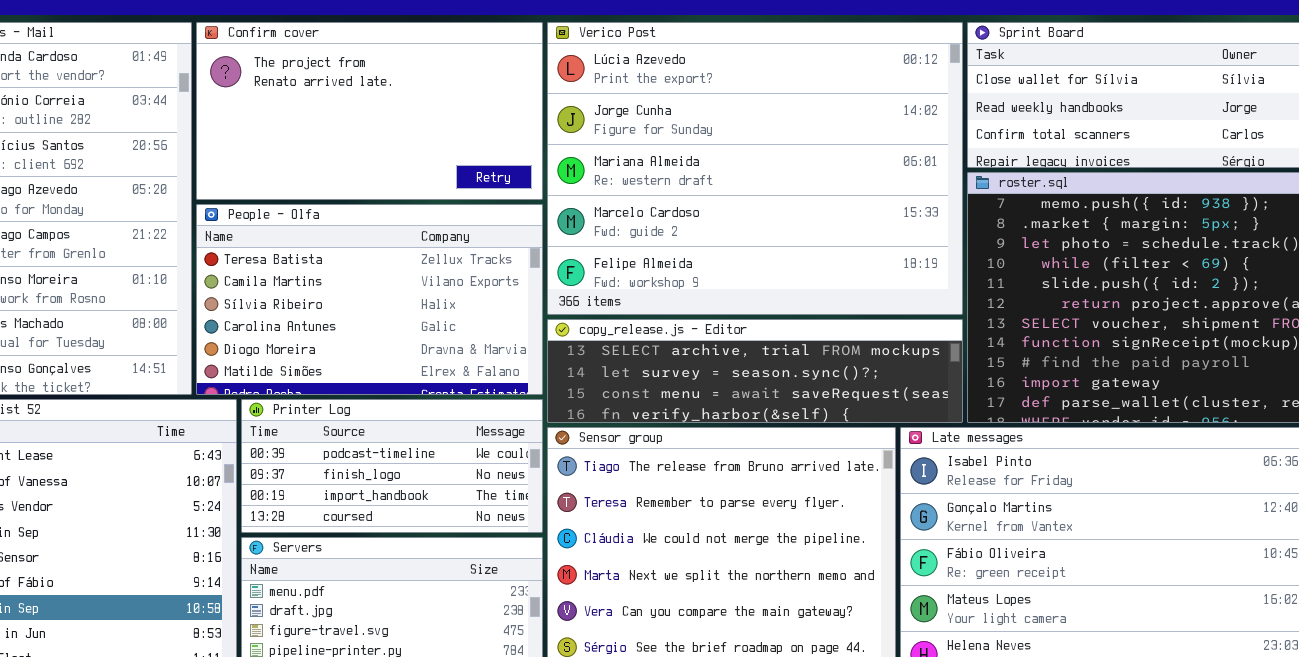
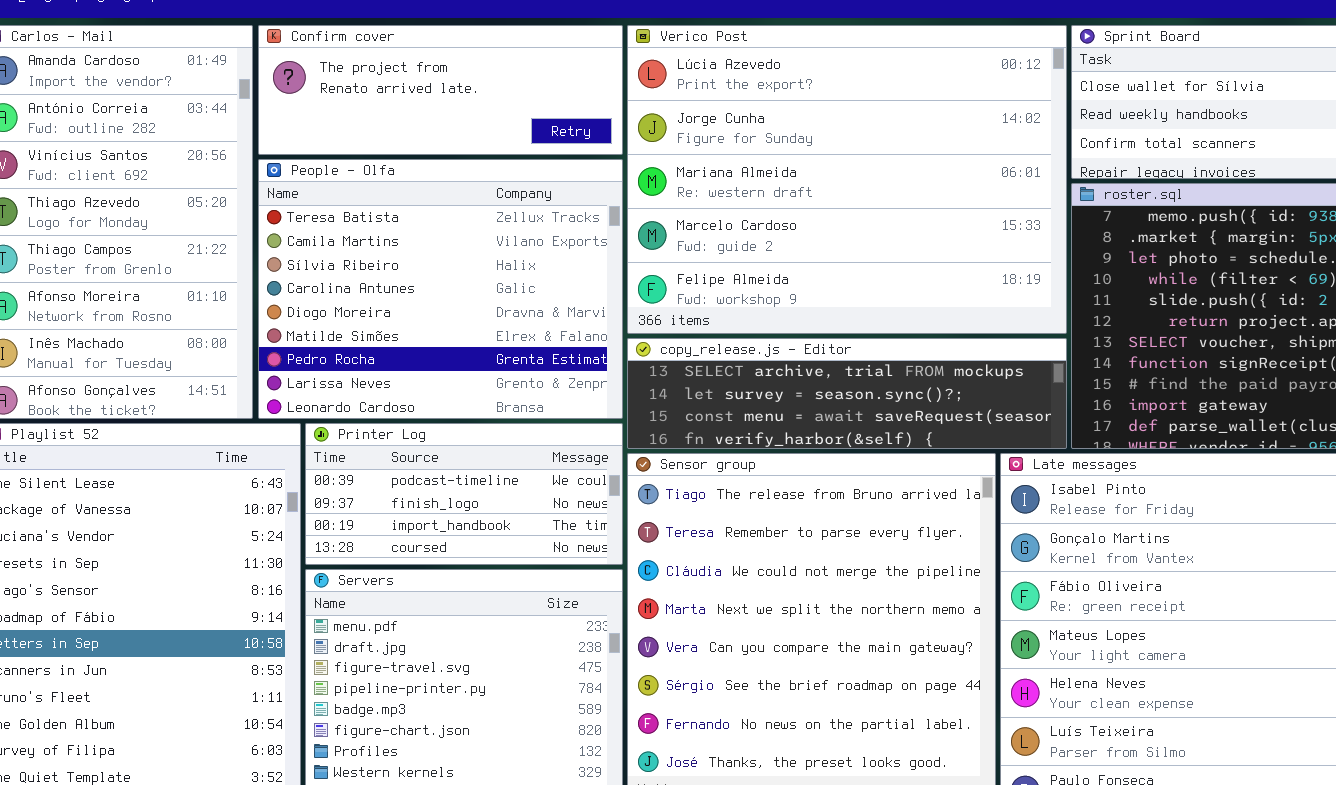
Confirm cover: [196,22,543,200] -> [258,25,623,155], resized
People - Olfa: [196,204,543,395] -> [258,159,623,419], resized

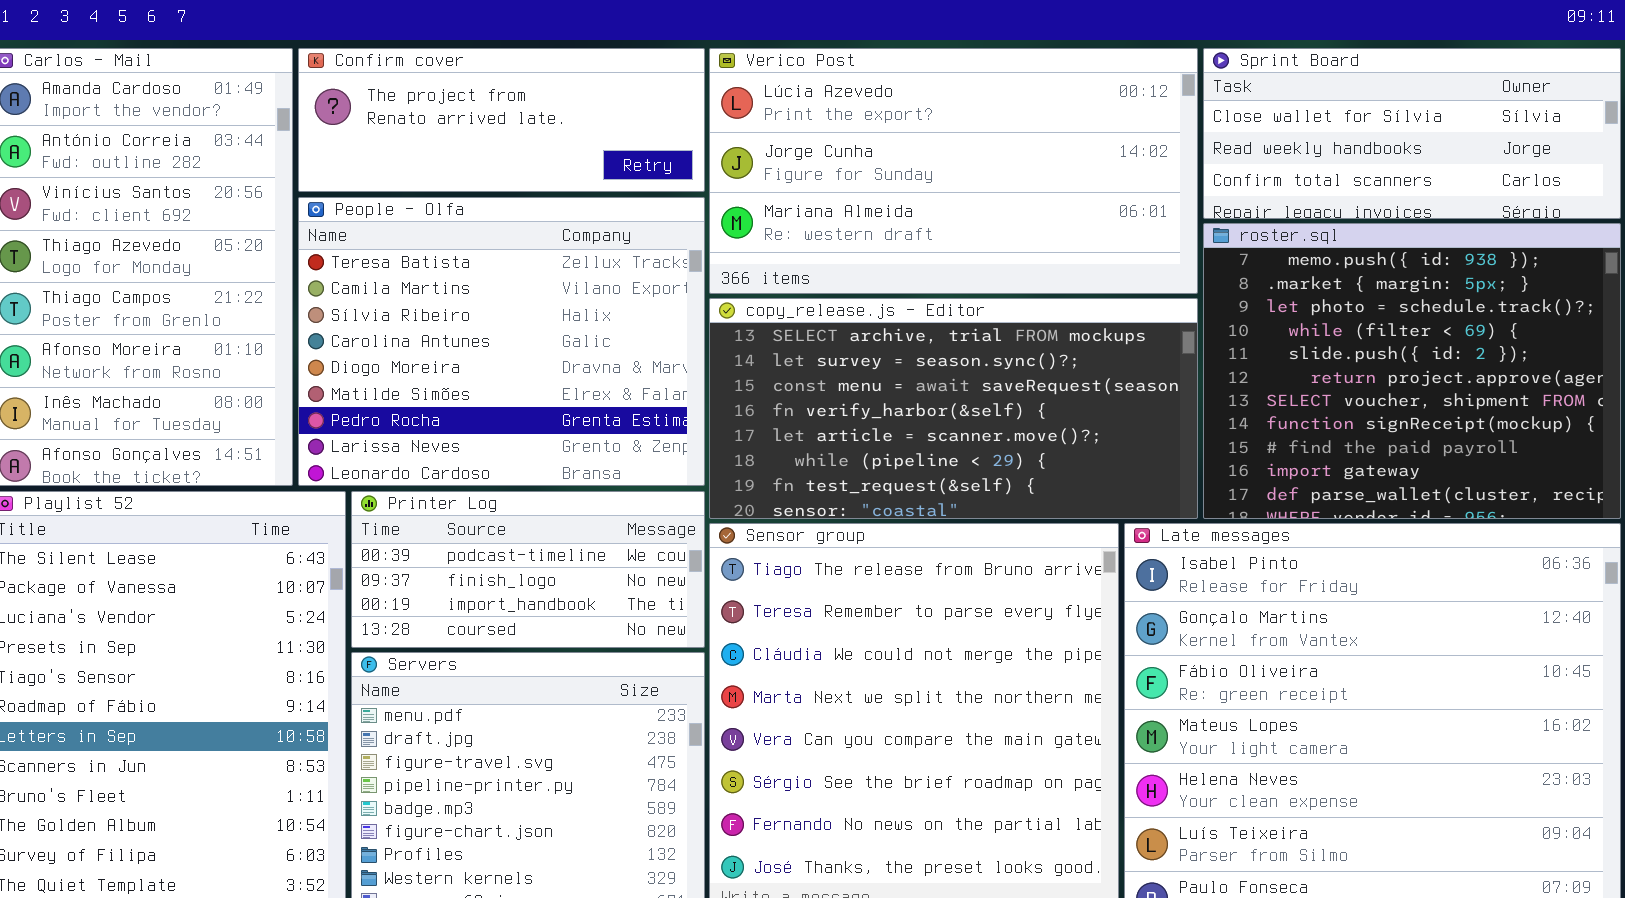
Verico Post: [627,25,1067,334] -> [709,48,1198,294], resized
copy_release.js - Editor: [627,338,1067,449] -> [709,298,1198,519], resized

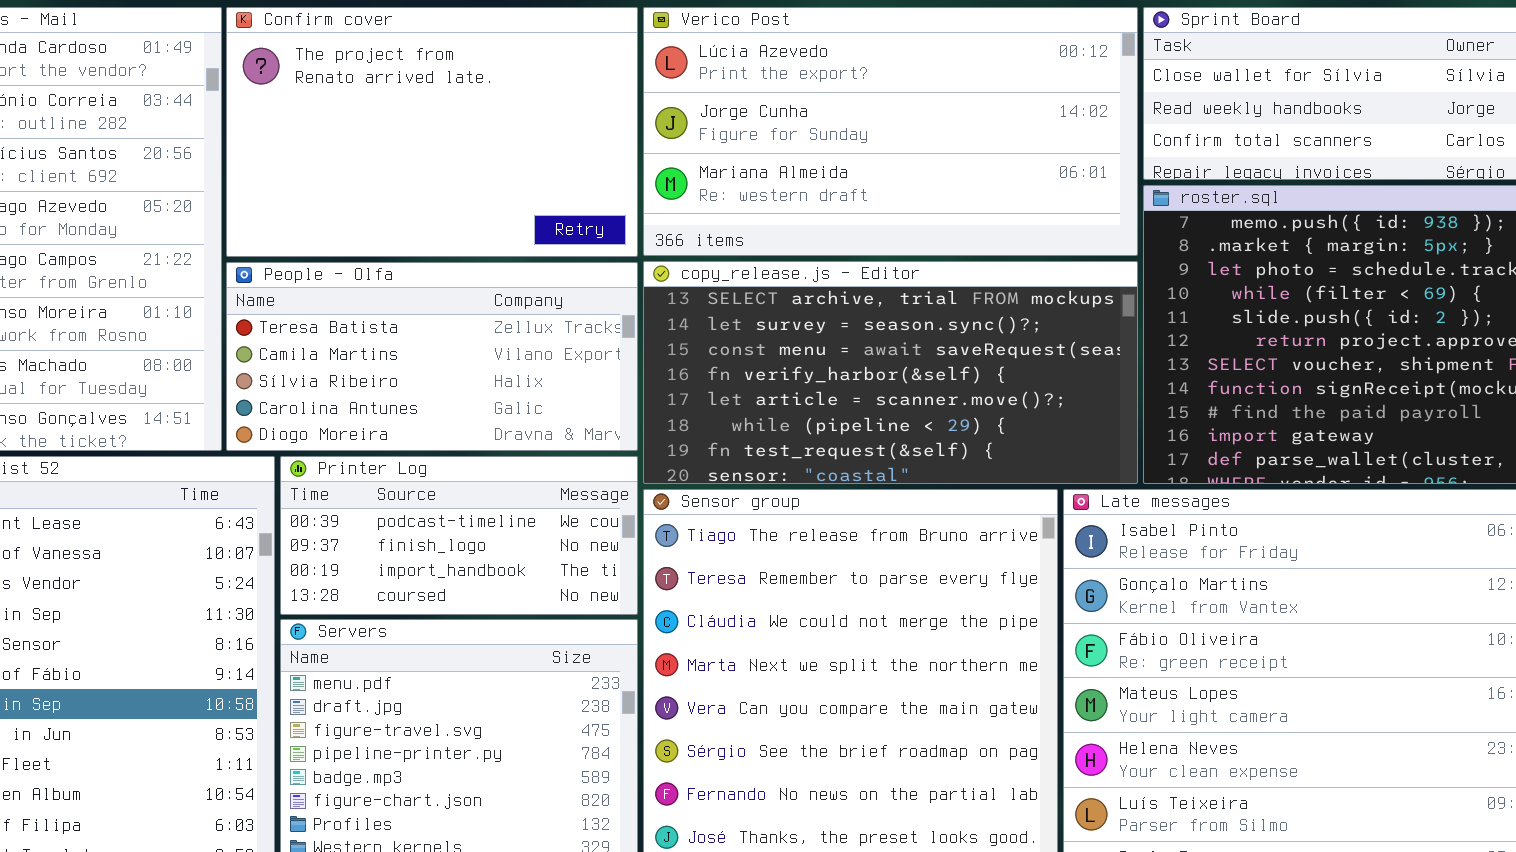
Confirm cover: [298,48,705,192] -> [226,7,638,257], resized
People - Olfa: [298,197,705,486] -> [226,262,638,451], resized

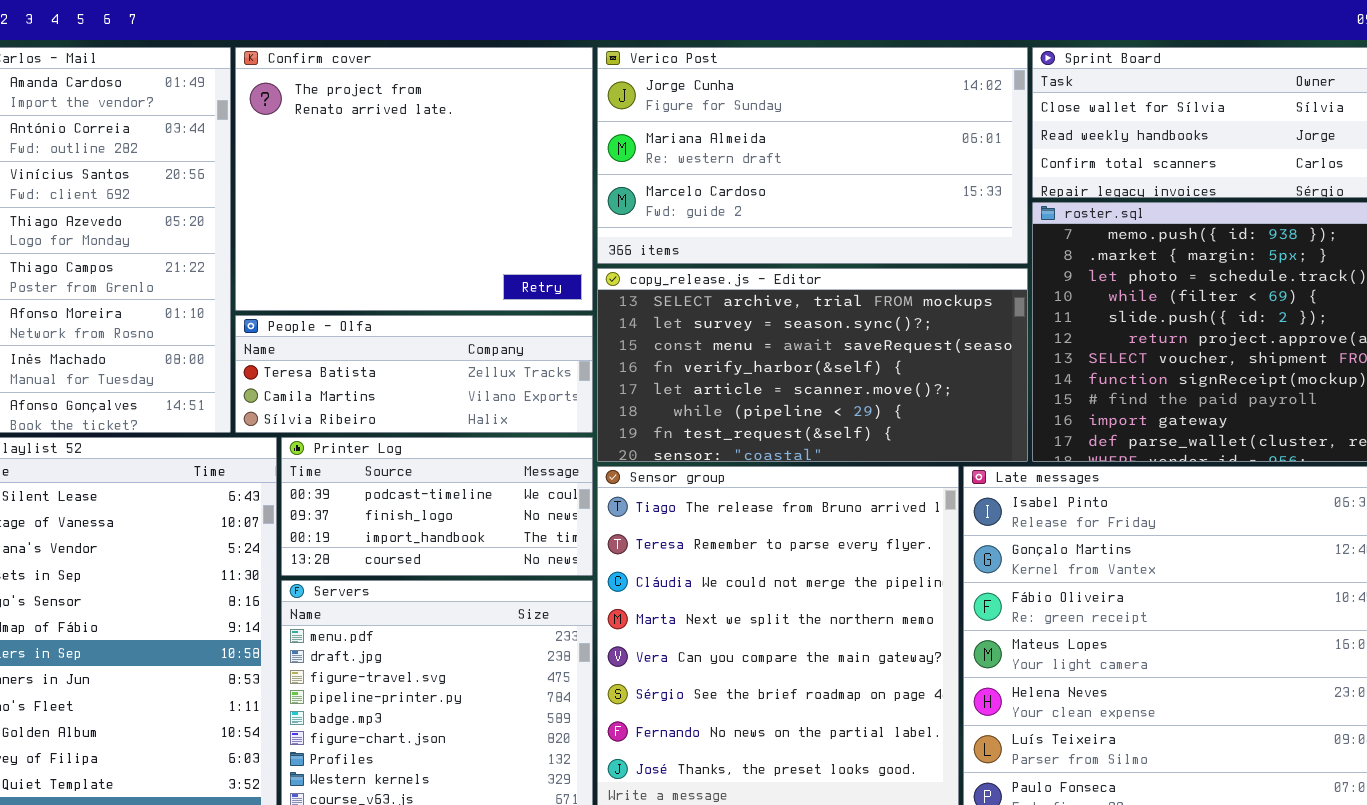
Confirm cover: [226,7,638,257] -> [235,47,593,311], resized
Verico Post: [643,7,1138,256] -> [597,47,1028,264], scrolled down 1 row
People - Olfa: [226,262,638,451] -> [235,315,593,433], resized

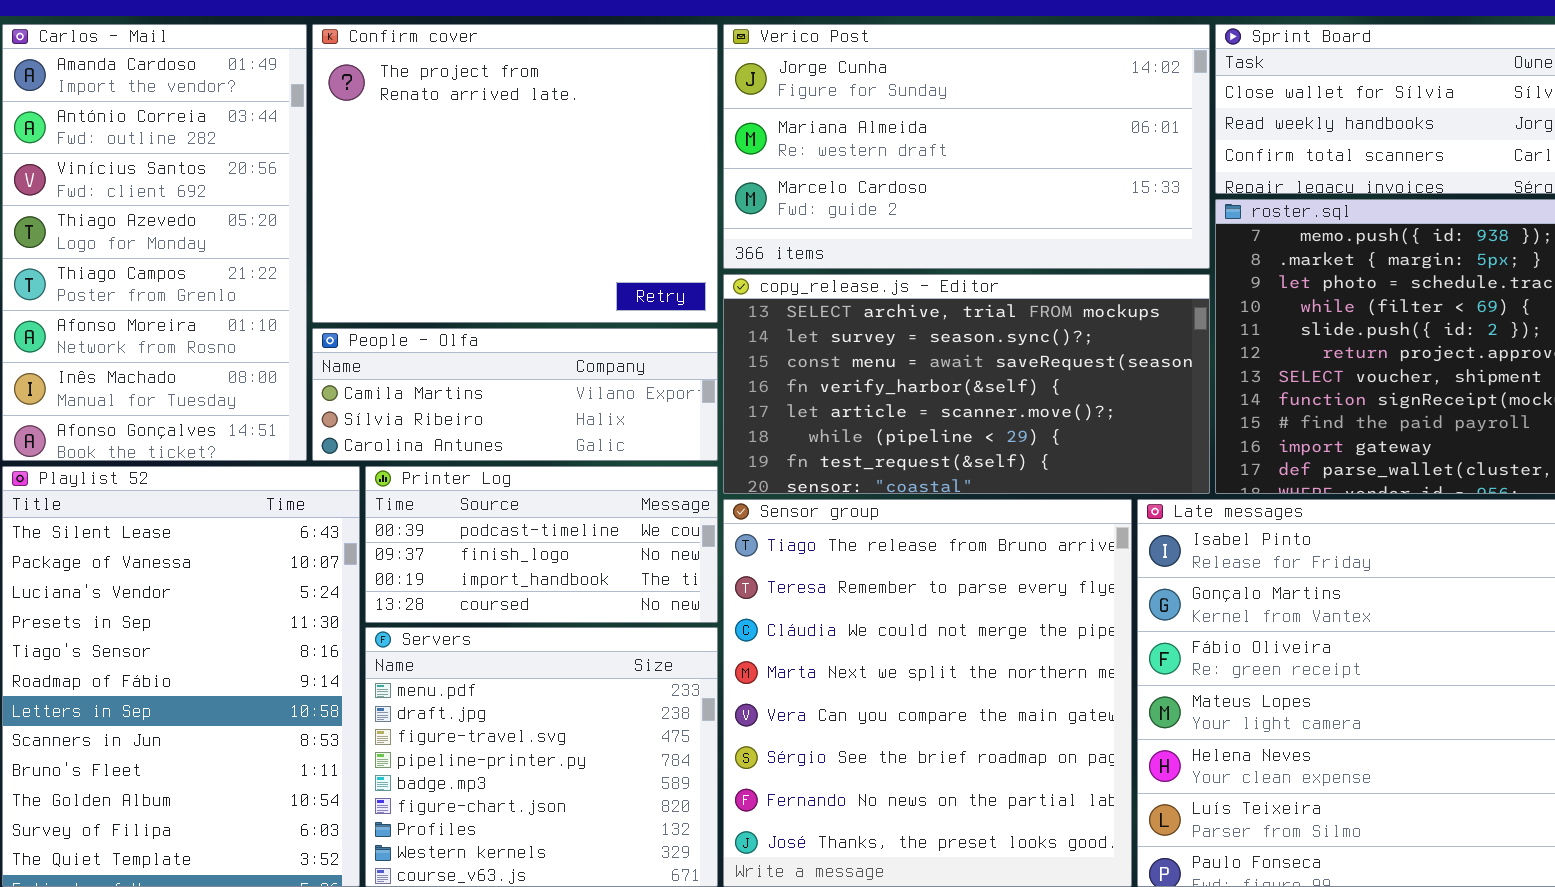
People - Olfa: [235,315,593,433] -> [312,328,718,461], scrolled down 1 row

